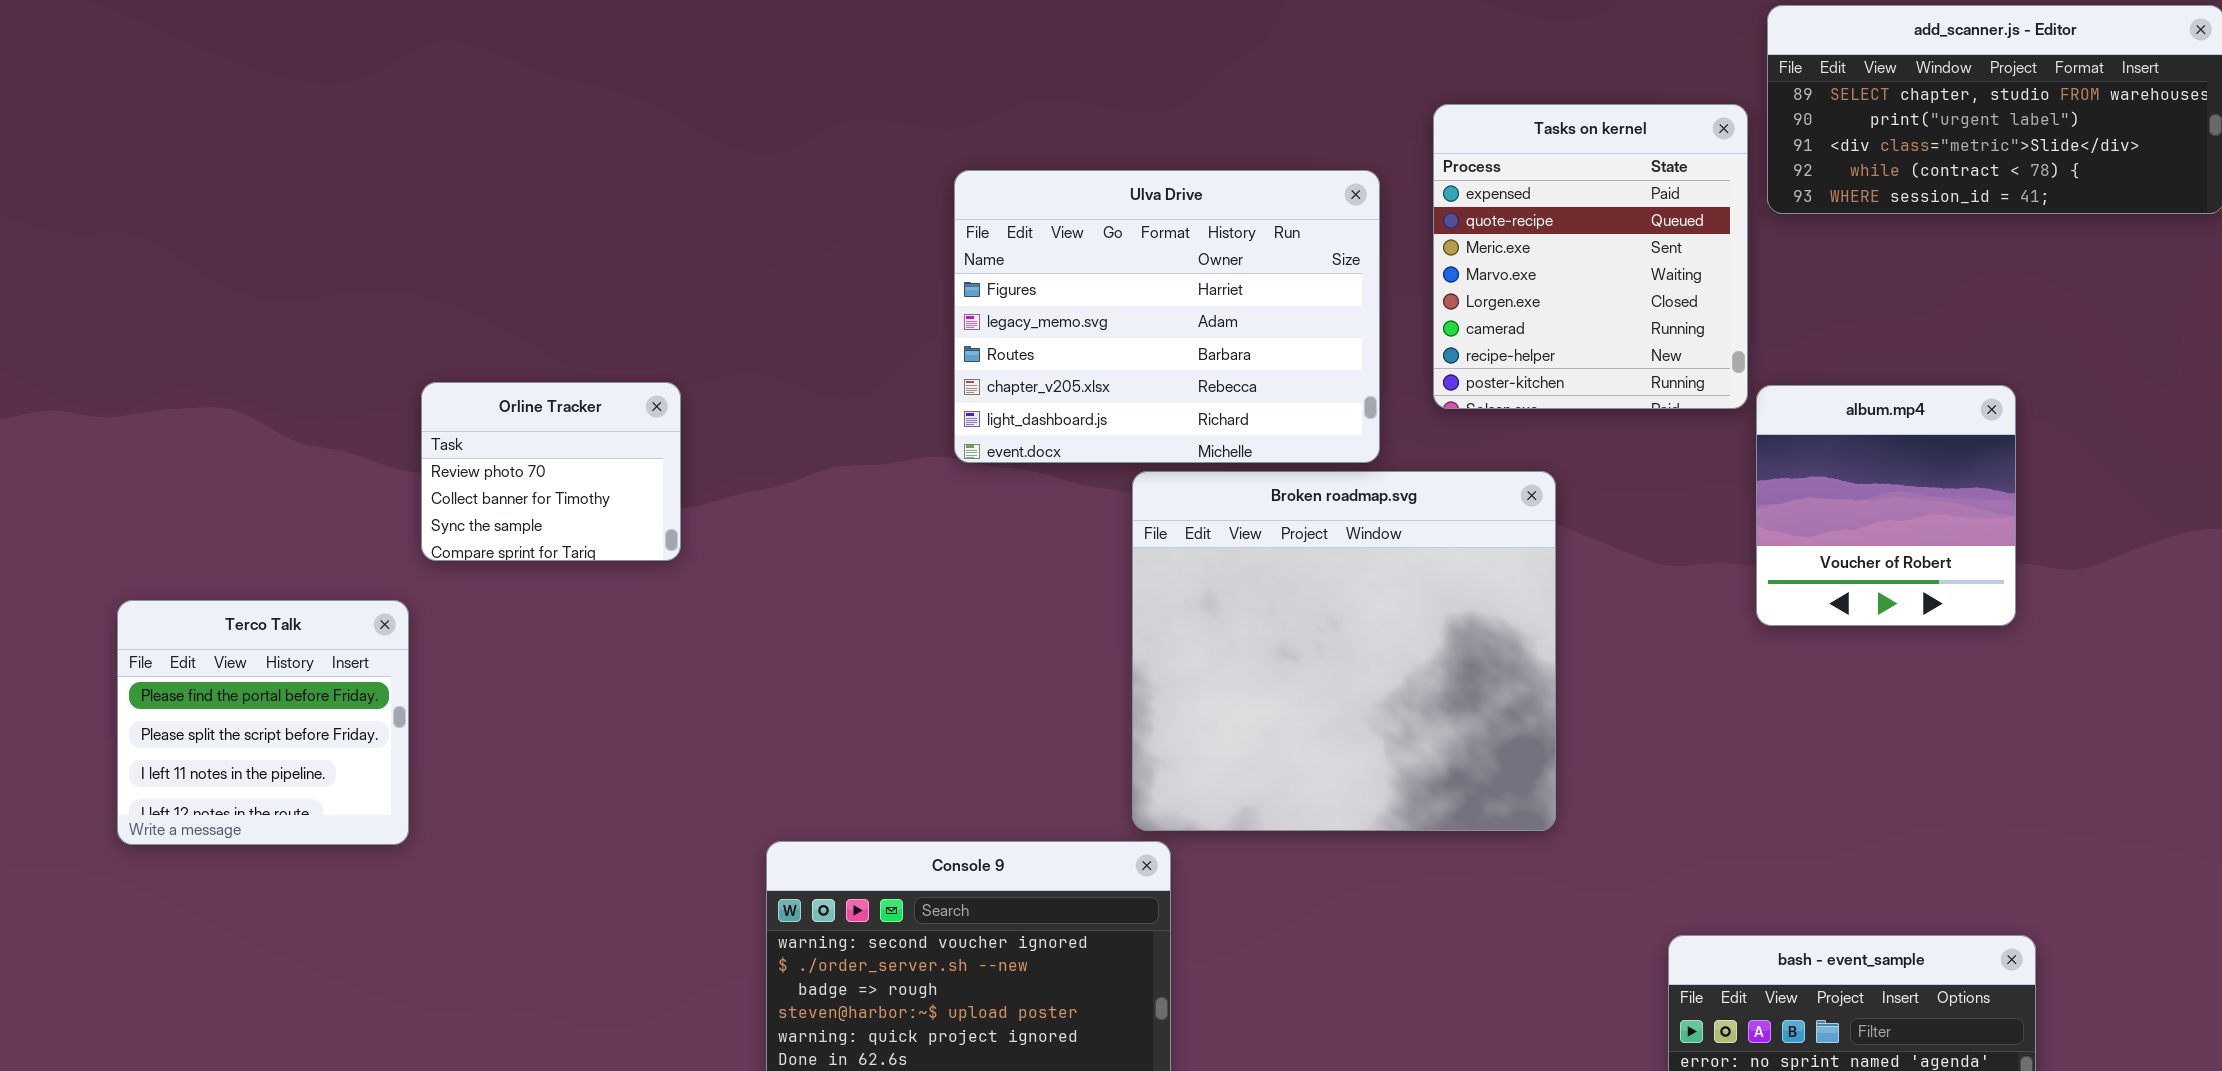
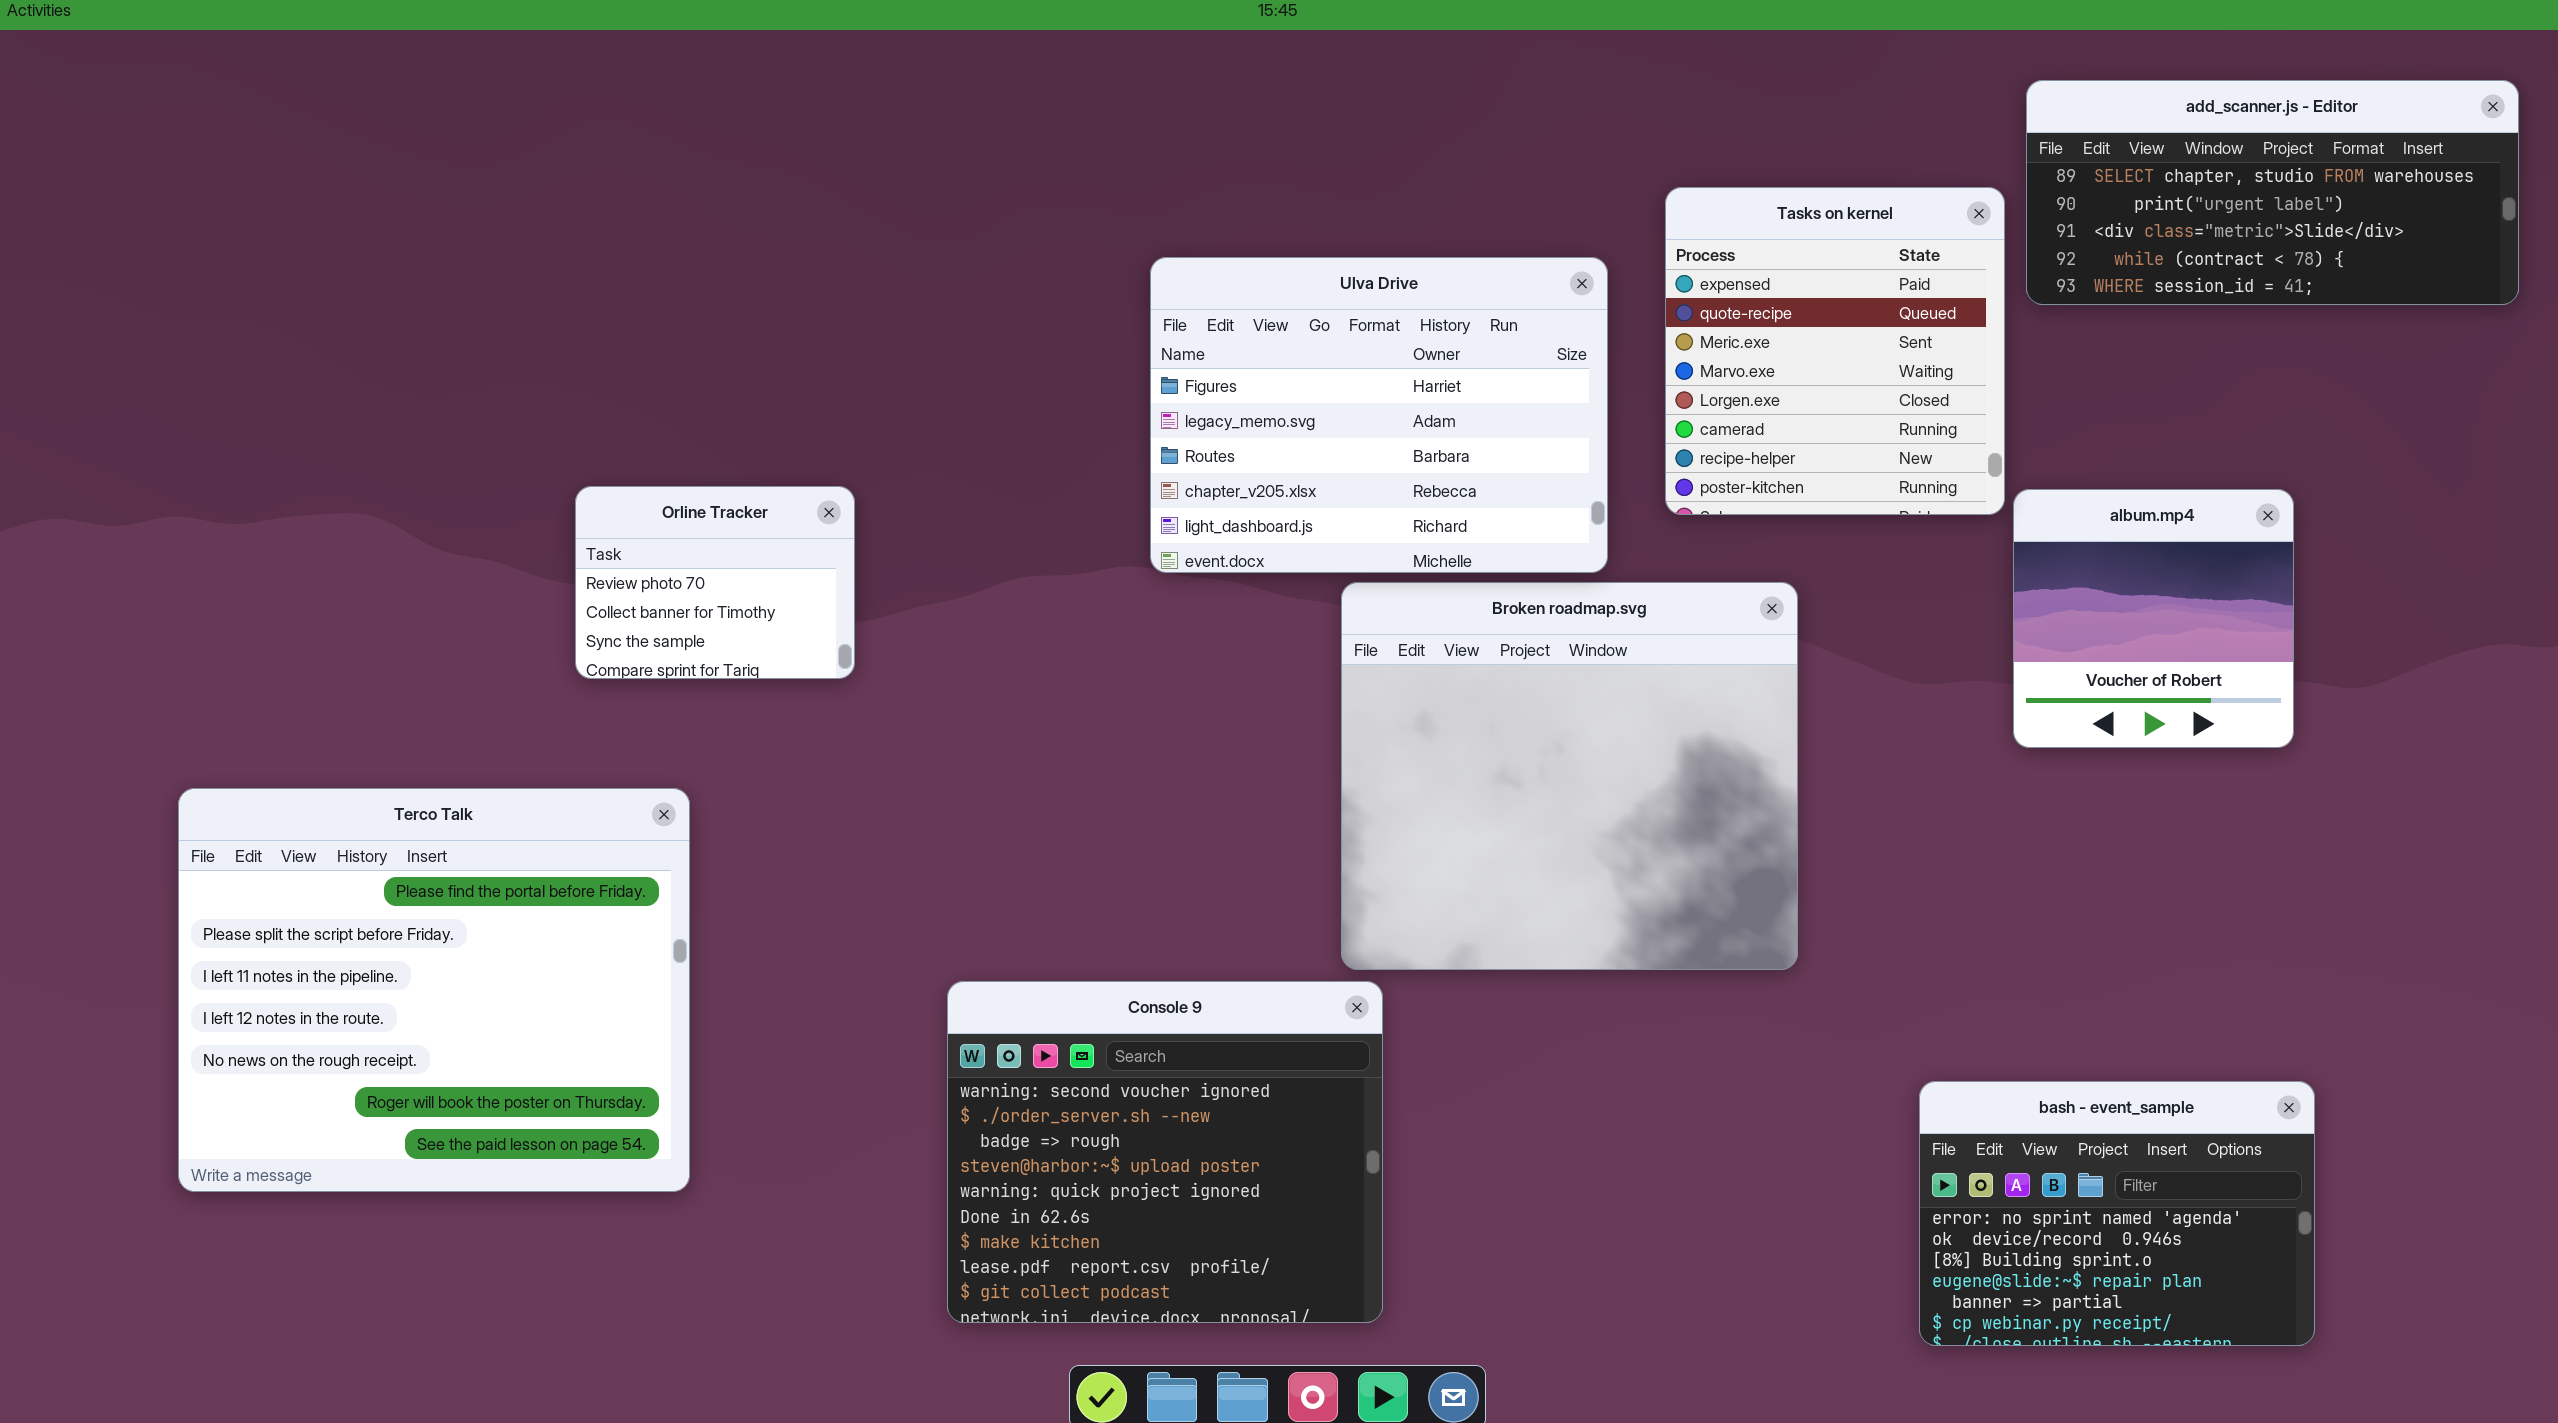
Terco Talk: [117,600,409,845] -> [178,788,690,1192], moved, resized

